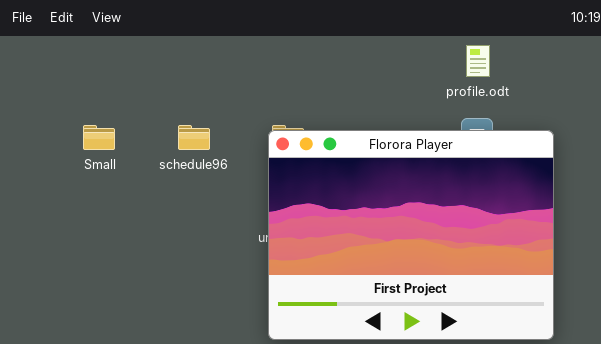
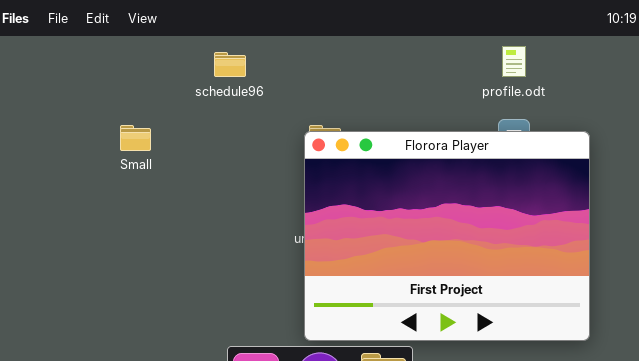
schedule96: [178,125,210,150] -> [214,52,246,77], moved

